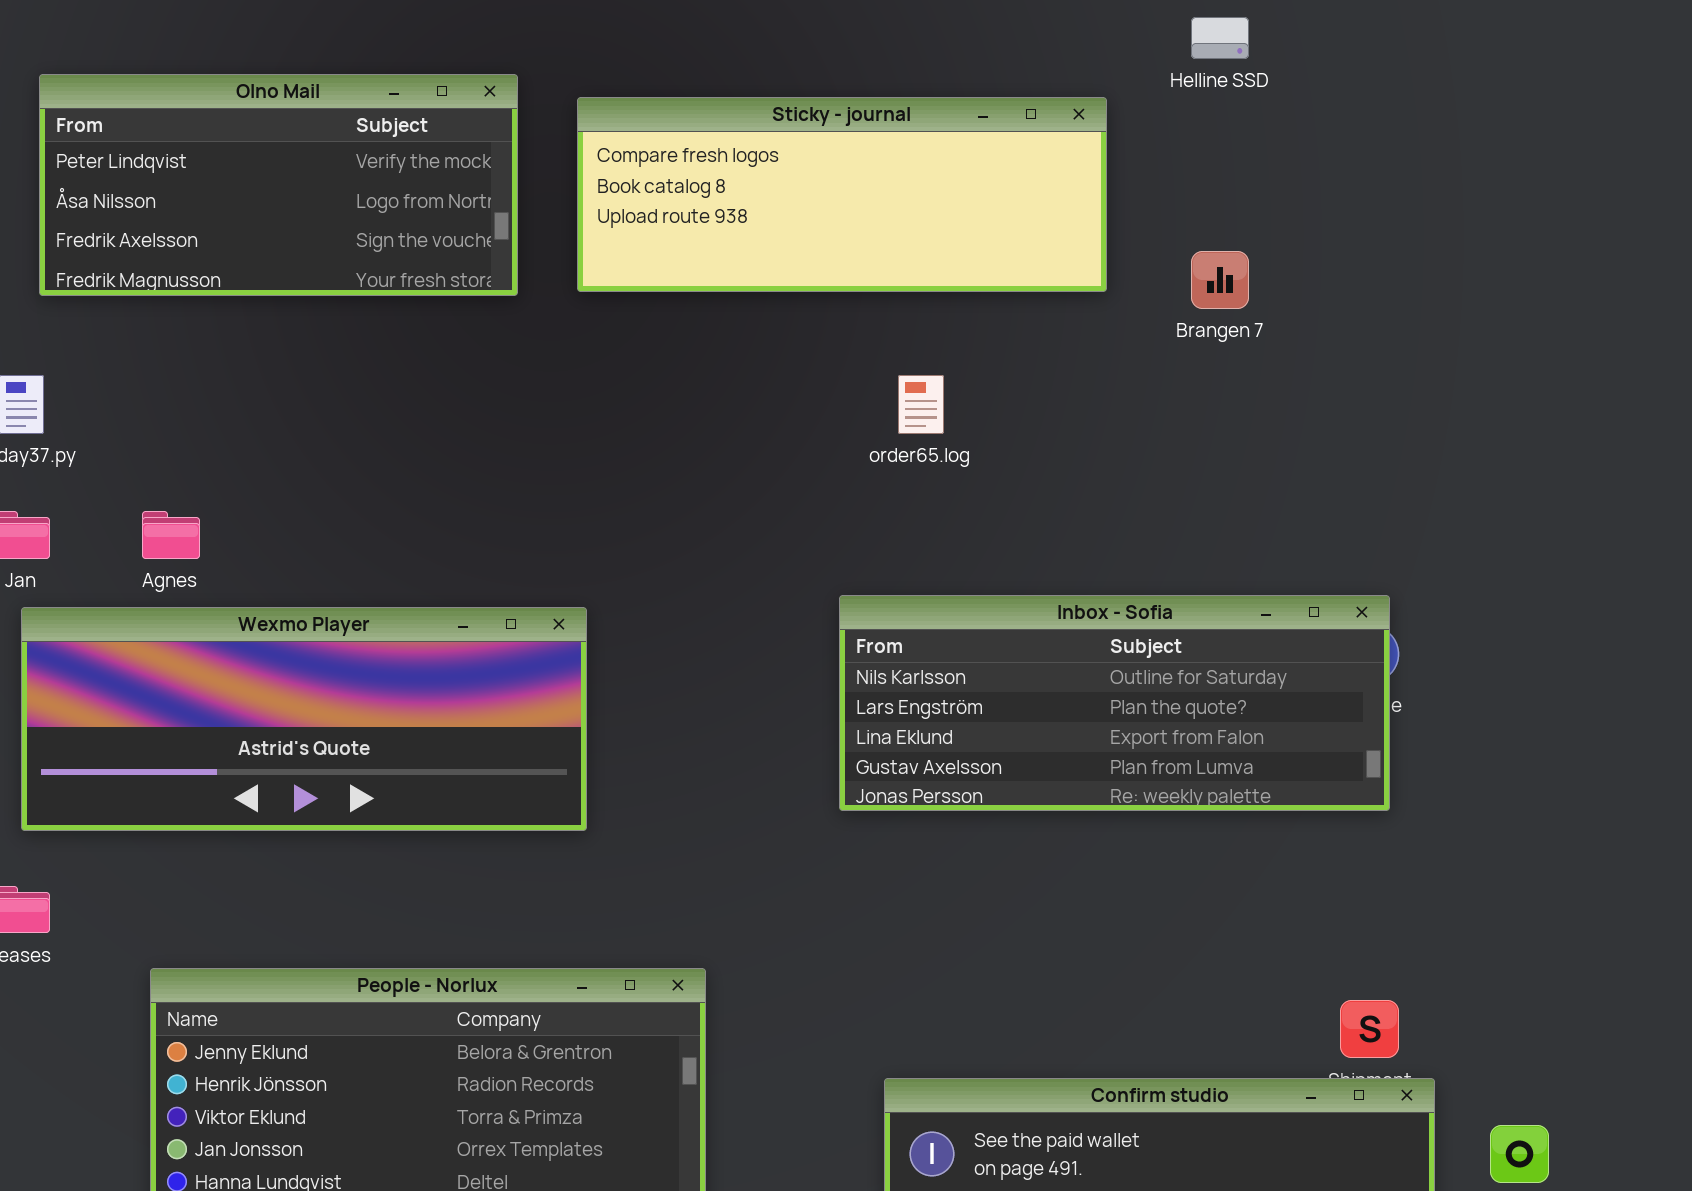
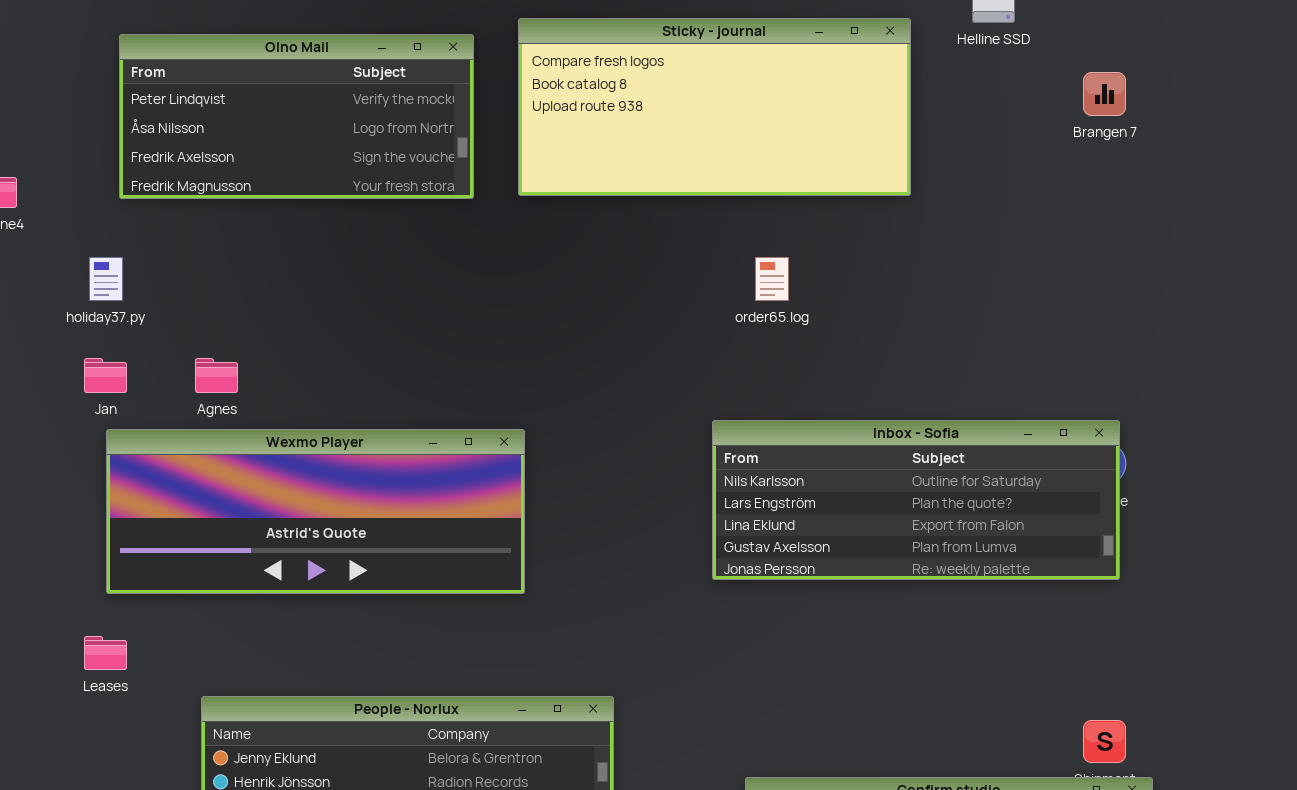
Sticky - journal: [577,97,1107,292] -> [518,18,911,196], resized
Brangen 7: [1191,251,1249,309] -> [1083,72,1126,116], moved

